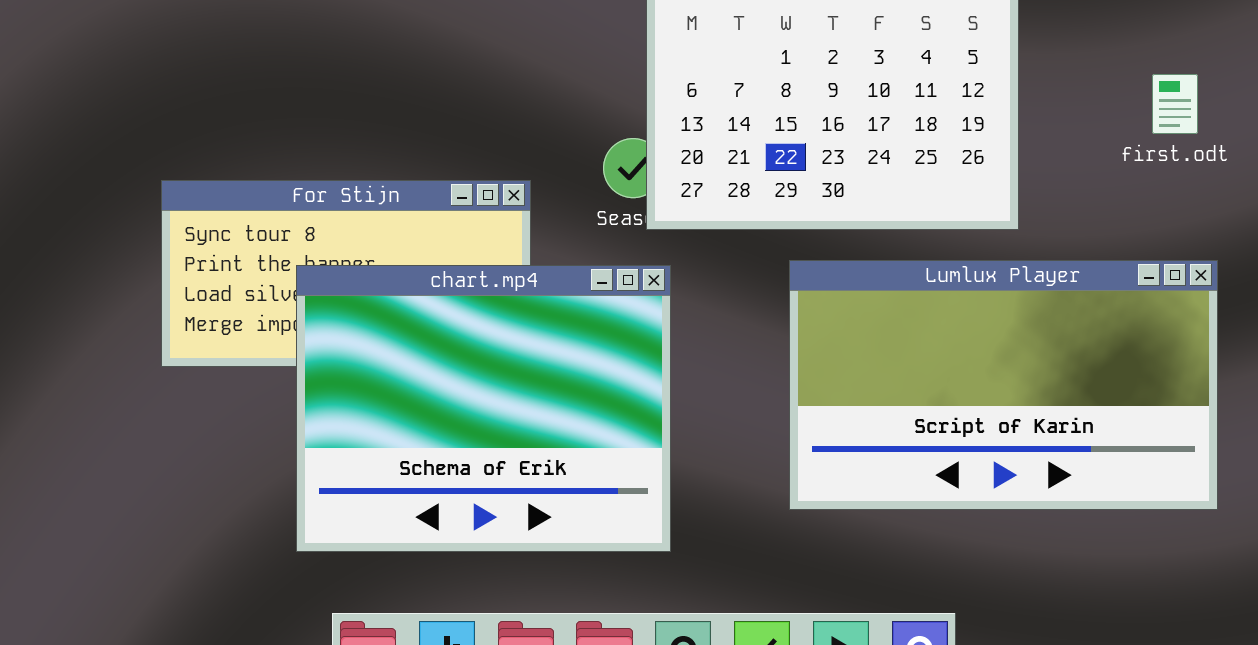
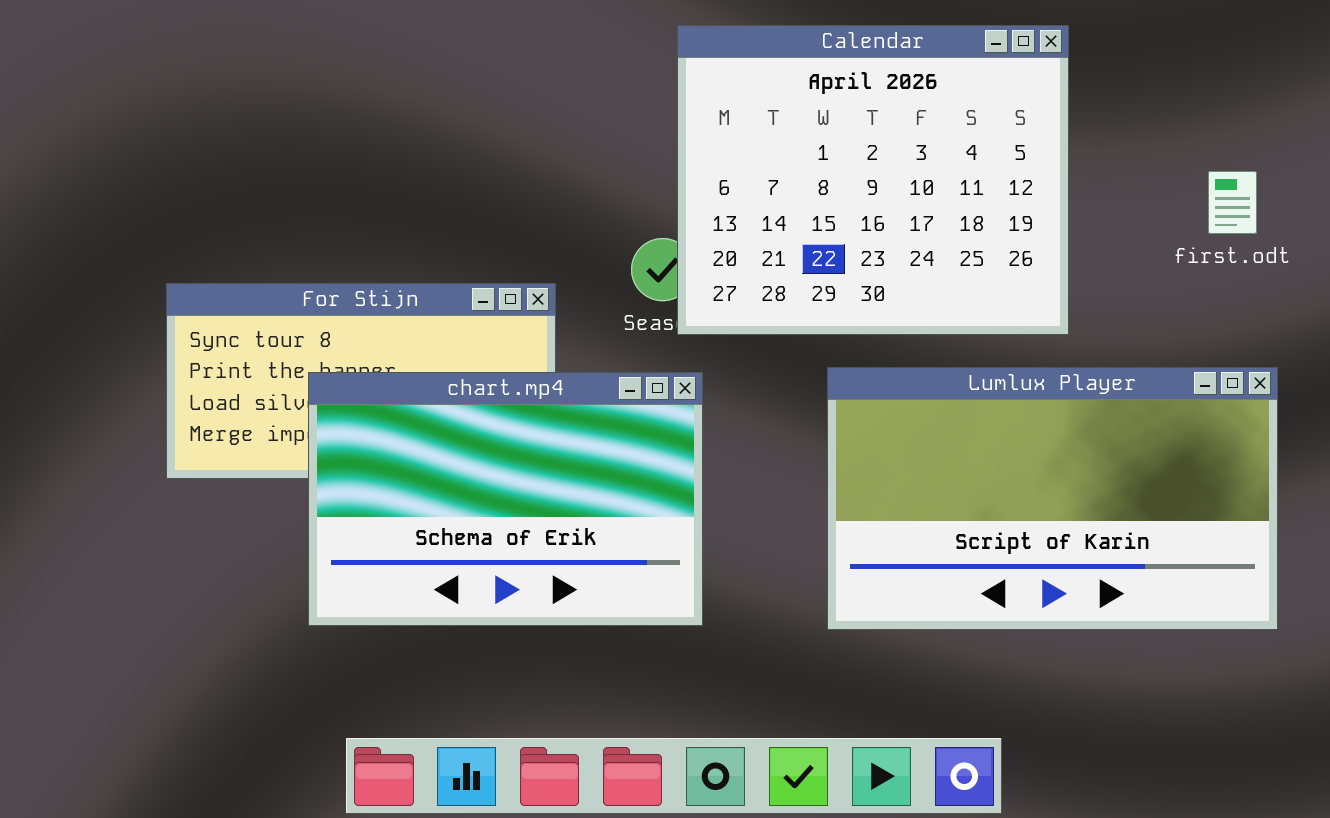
chart.mp4: [296,265,671,552] -> [308,372,703,626], resized

